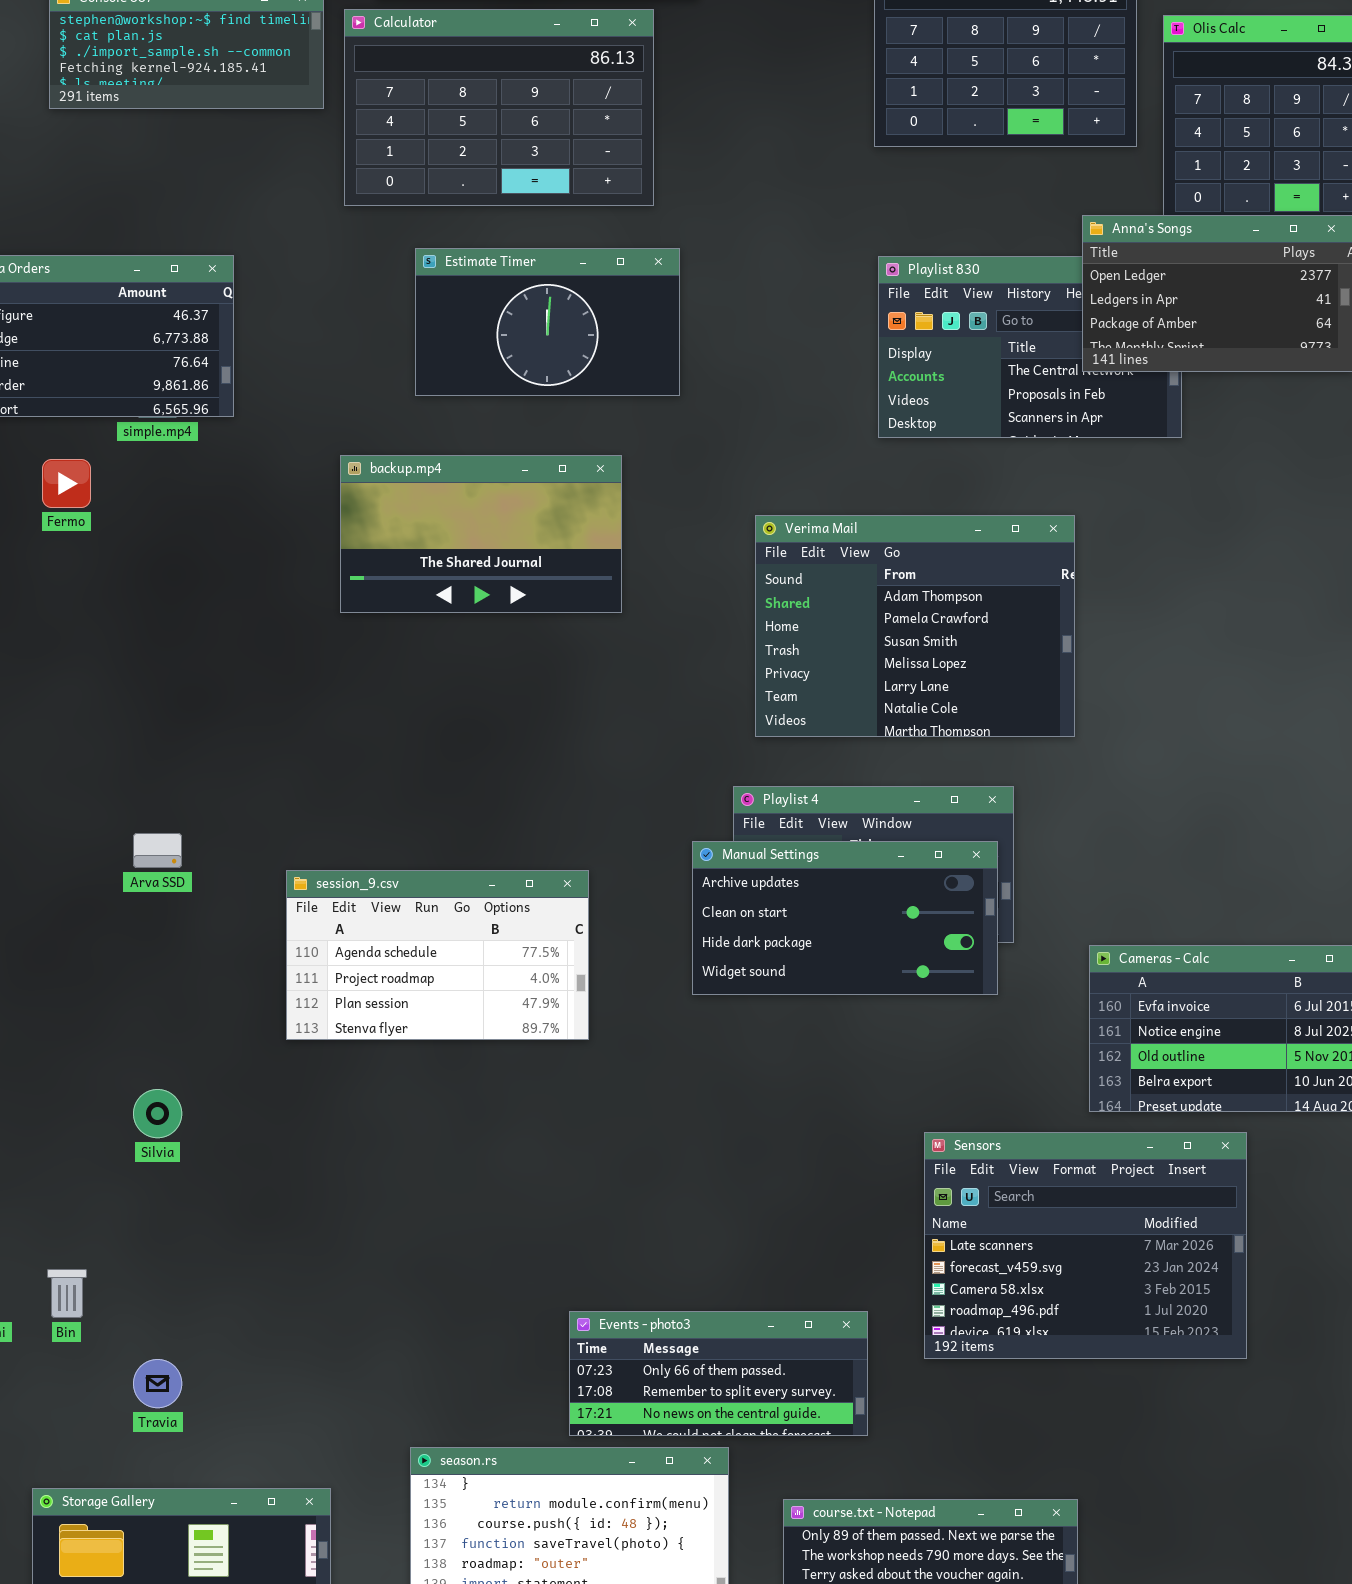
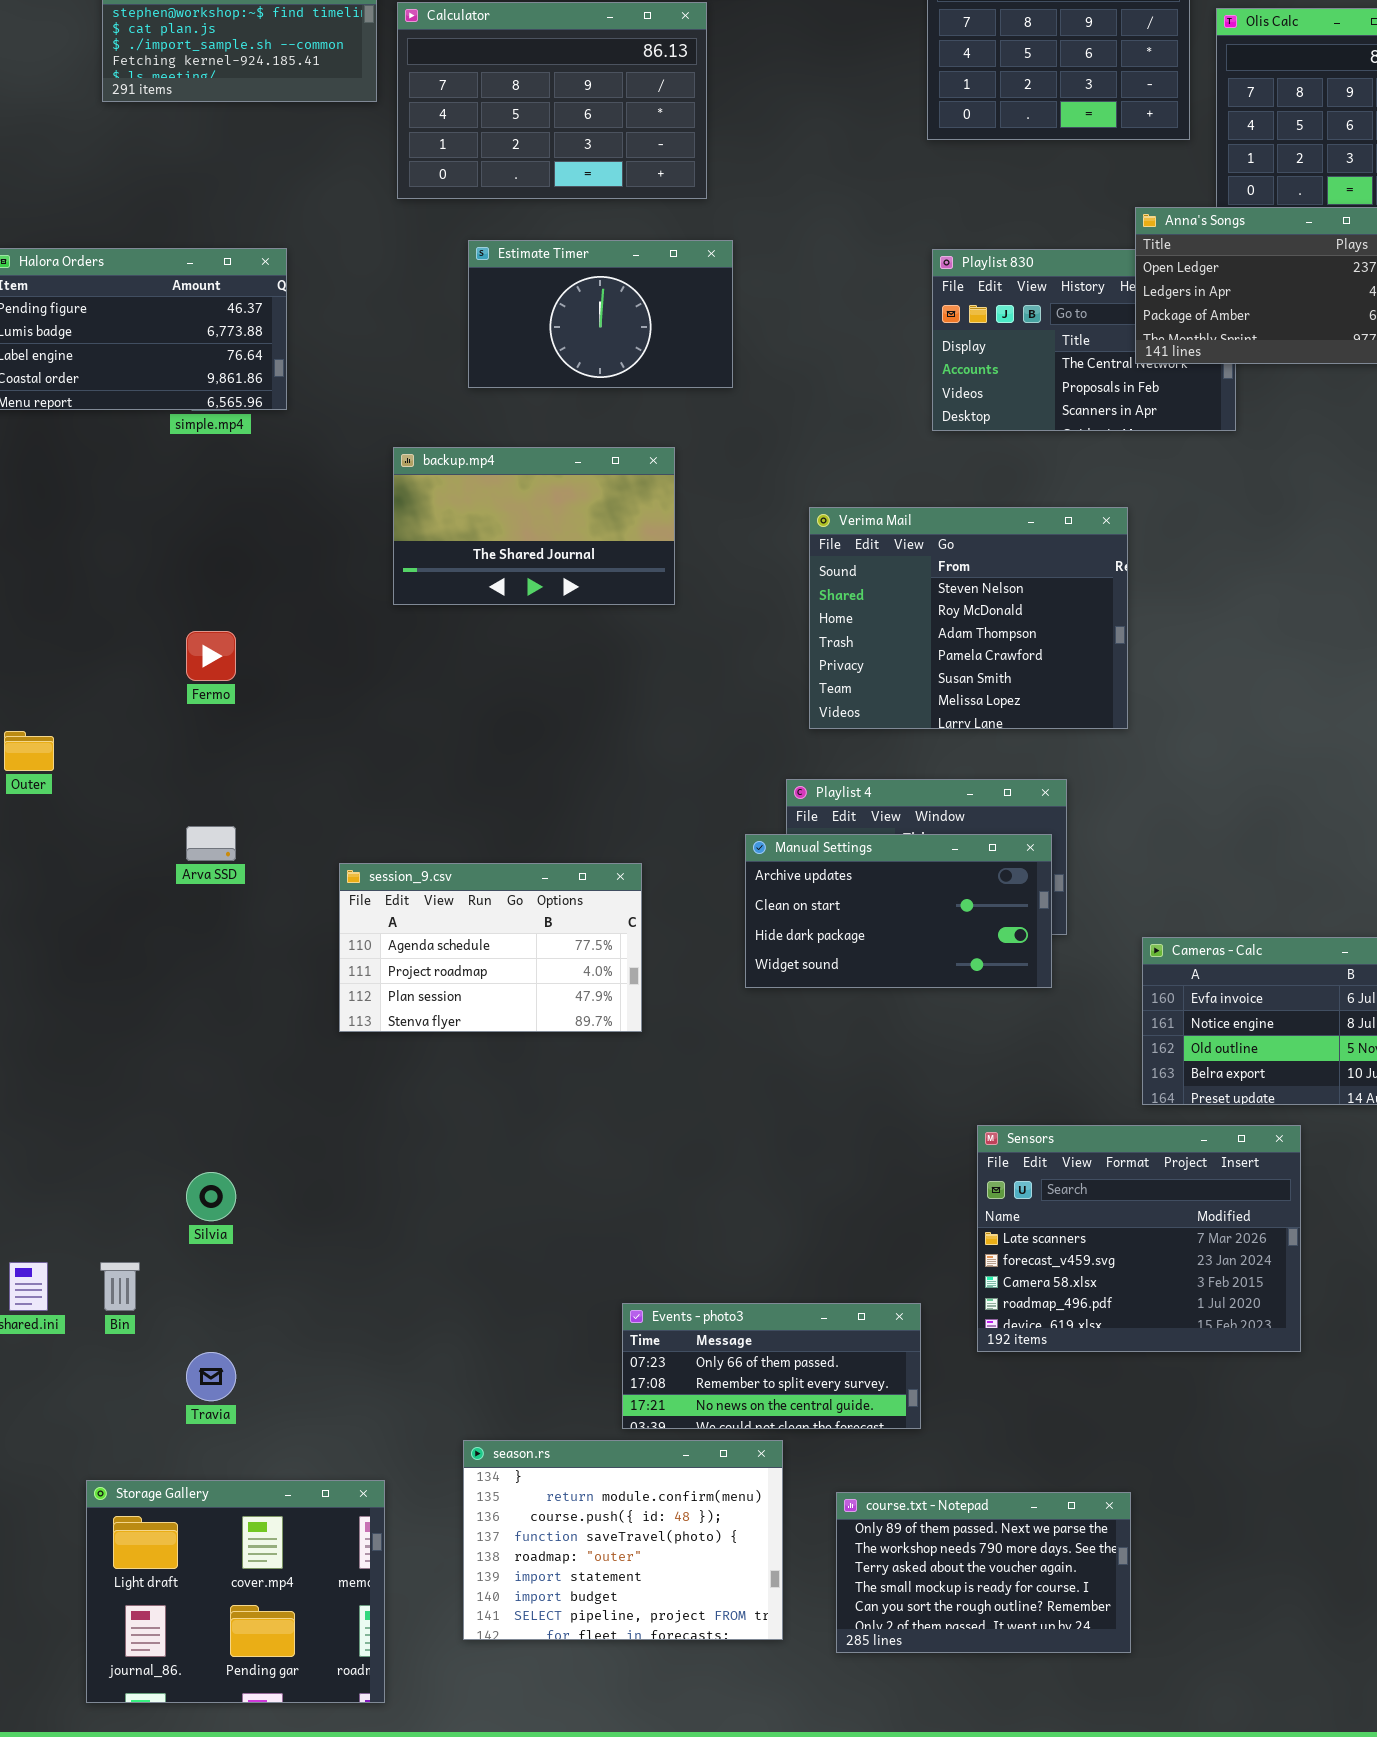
Fermo: [42,459,91,508] -> [186,631,236,681], moved
Verima Mail: [755,515,1075,737] -> [809,507,1128,729], scrolled up 2 rows
Silvia: [133,1089,182,1138] -> [186,1172,236,1221], moved

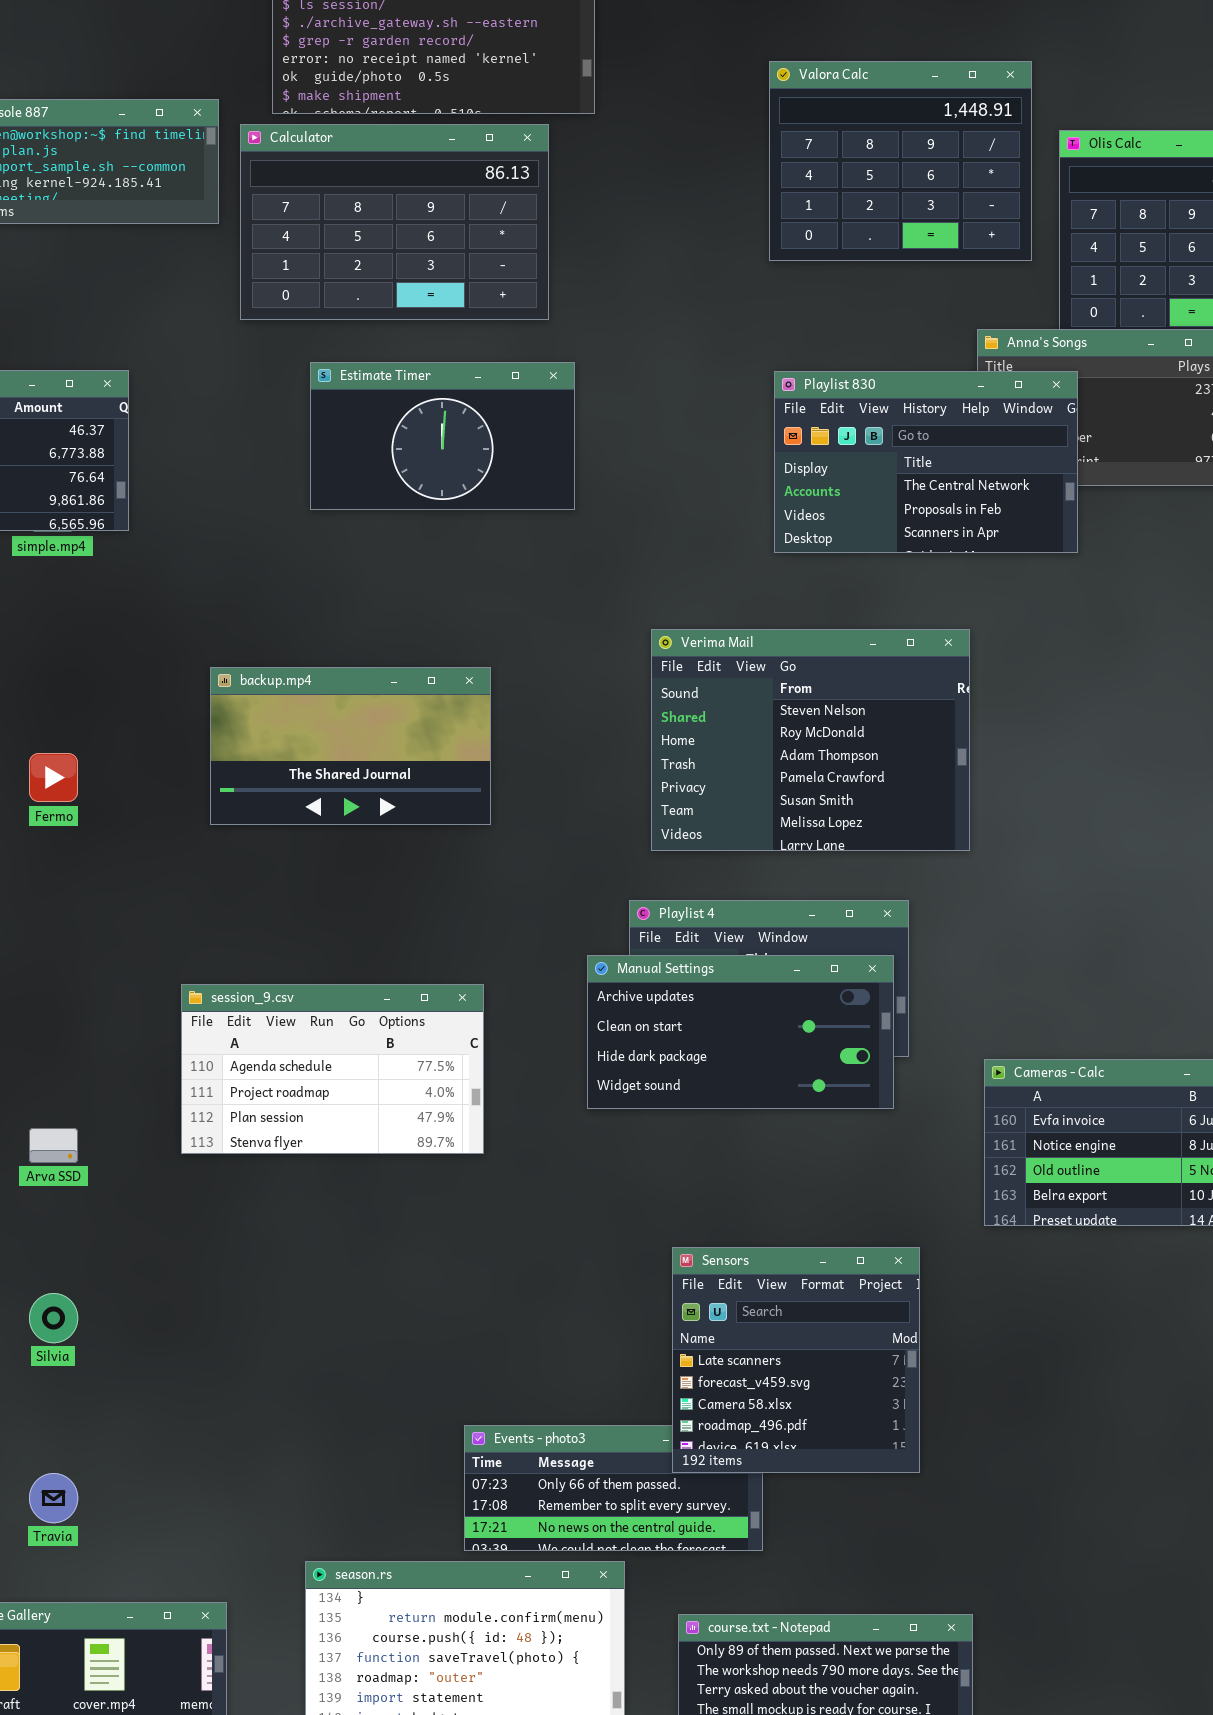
Playlist 830: [932,249,1236,431] -> [774,371,1078,553], raised
backup.mp4: [393,447,675,605] -> [210,667,491,825], moved
Arva SSD: [186,826,236,861] -> [29,1128,78,1163], moved
Sensors: [977,1125,1301,1352] -> [672,1247,920,1473], moved, resized

